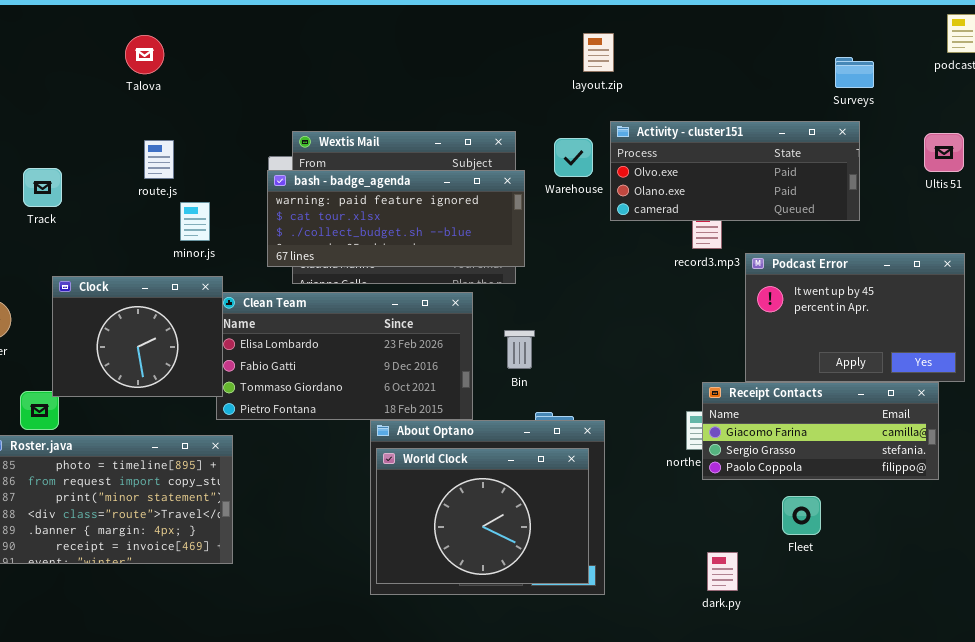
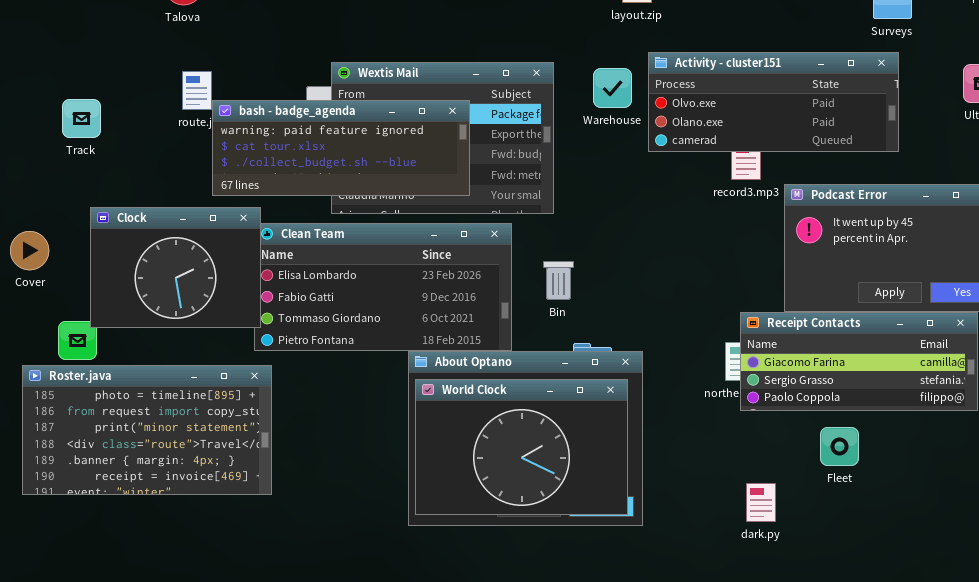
bash - badge_agenda: [267,170,525,267] -> [212,100,470,196], moved

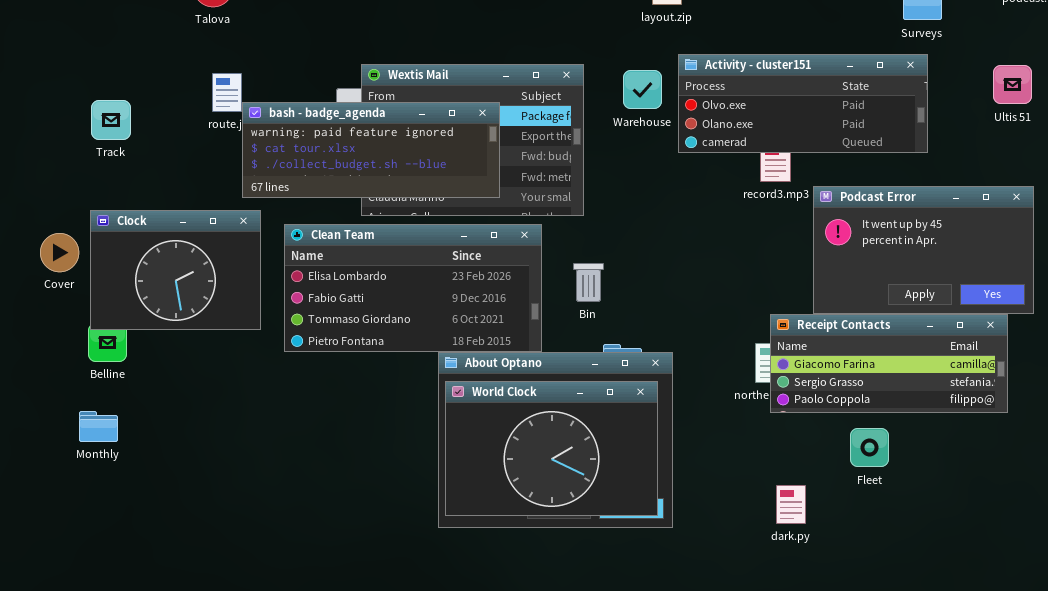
Clock: [90,207,261,328] -> [90,210,261,330], moved
Roster.java: [22,365,272,495] -> none, closed

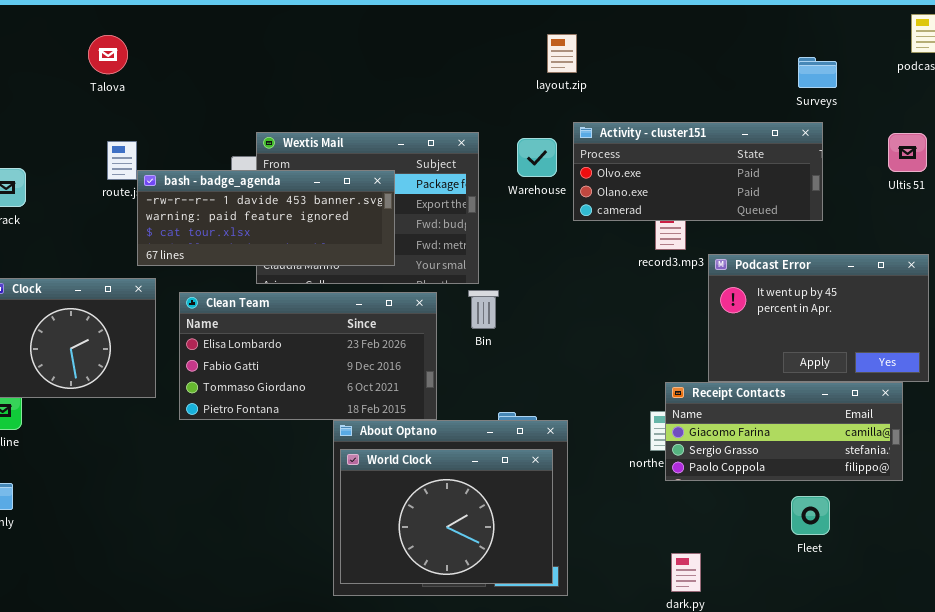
bash - badge_agenda: [242,102,500,198] -> [137,170,395,266], scrolled up 1 row
Bin: [573,263,604,302] -> [468,290,499,329], moved
Fleet: [850,428,889,467] -> [791,496,830,535], moved

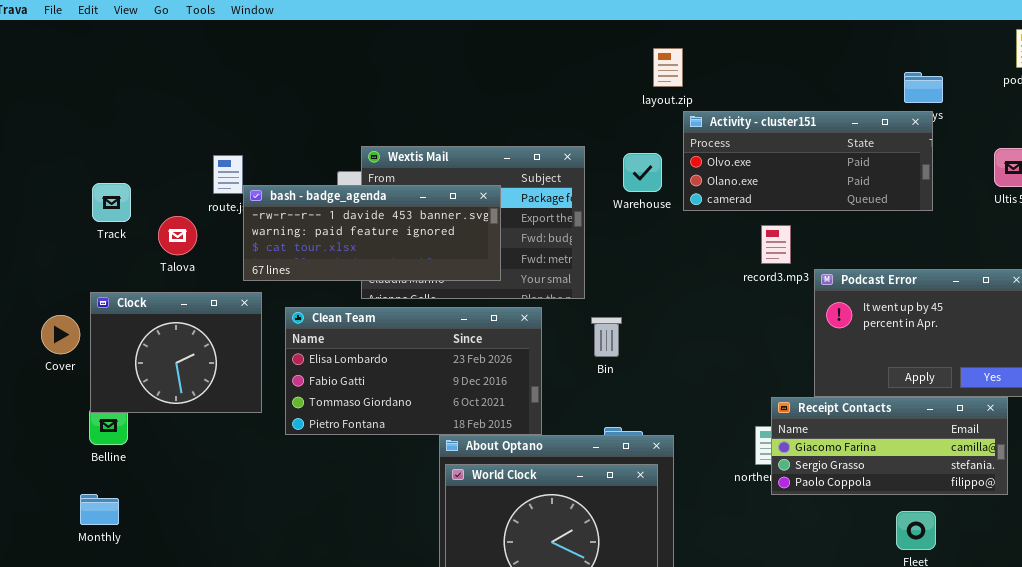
Talova: [88,35,128,74] -> [158,216,197,255], moved
Activity - cluster151: [573,122,823,221] -> [683,111,933,211], moved
Bin: [468,290,499,329] -> [591,317,622,357], moved

